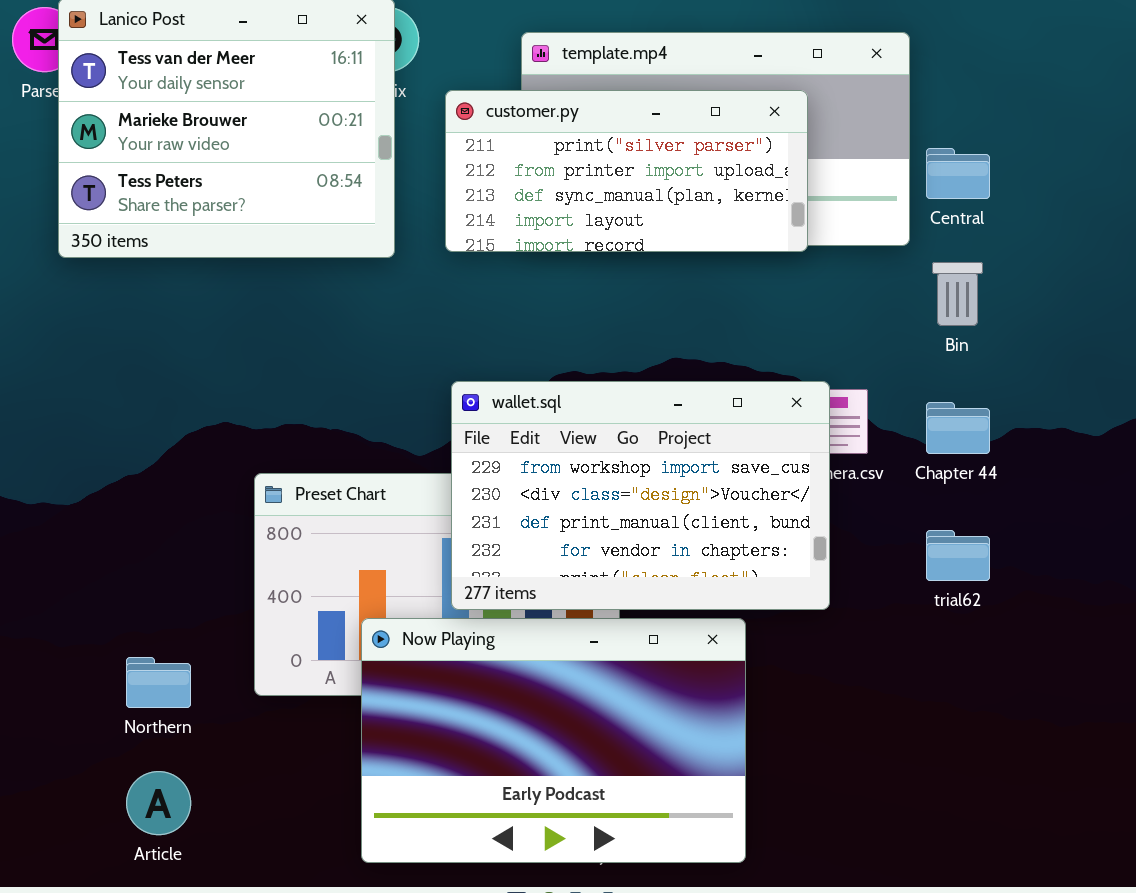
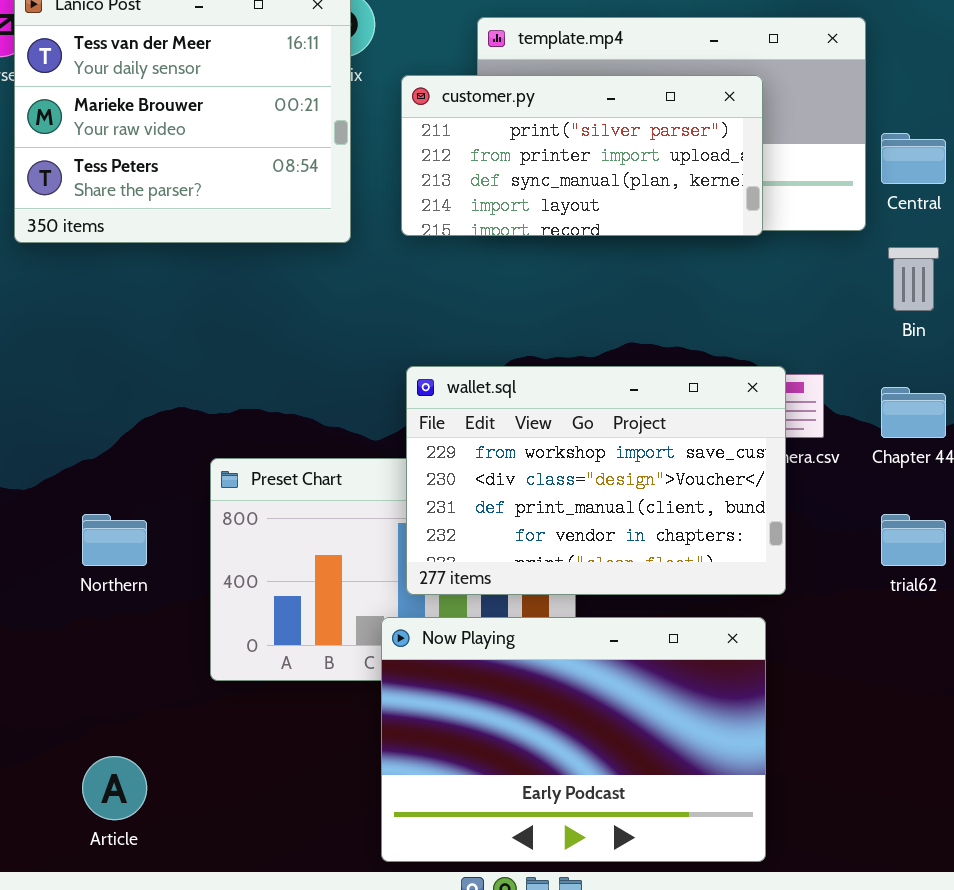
Now Playing: [361,618,746,863] -> [381,617,766,862], moved
Northern: [126,657,191,708] -> [82,514,147,566], moved

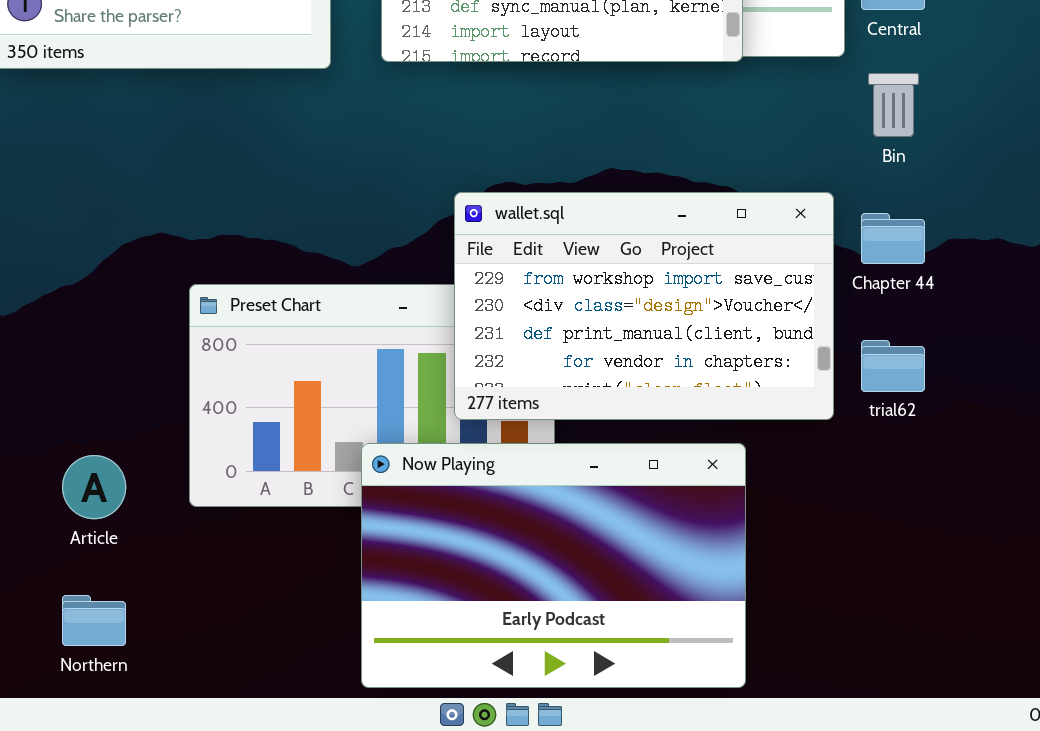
wallet.sql: [406,366,786,595] -> [454,192,834,420], moved
Northern: [82,514,147,566] -> [62,595,126,646], moved
Article: [82,756,147,820] -> [62,455,126,519], moved

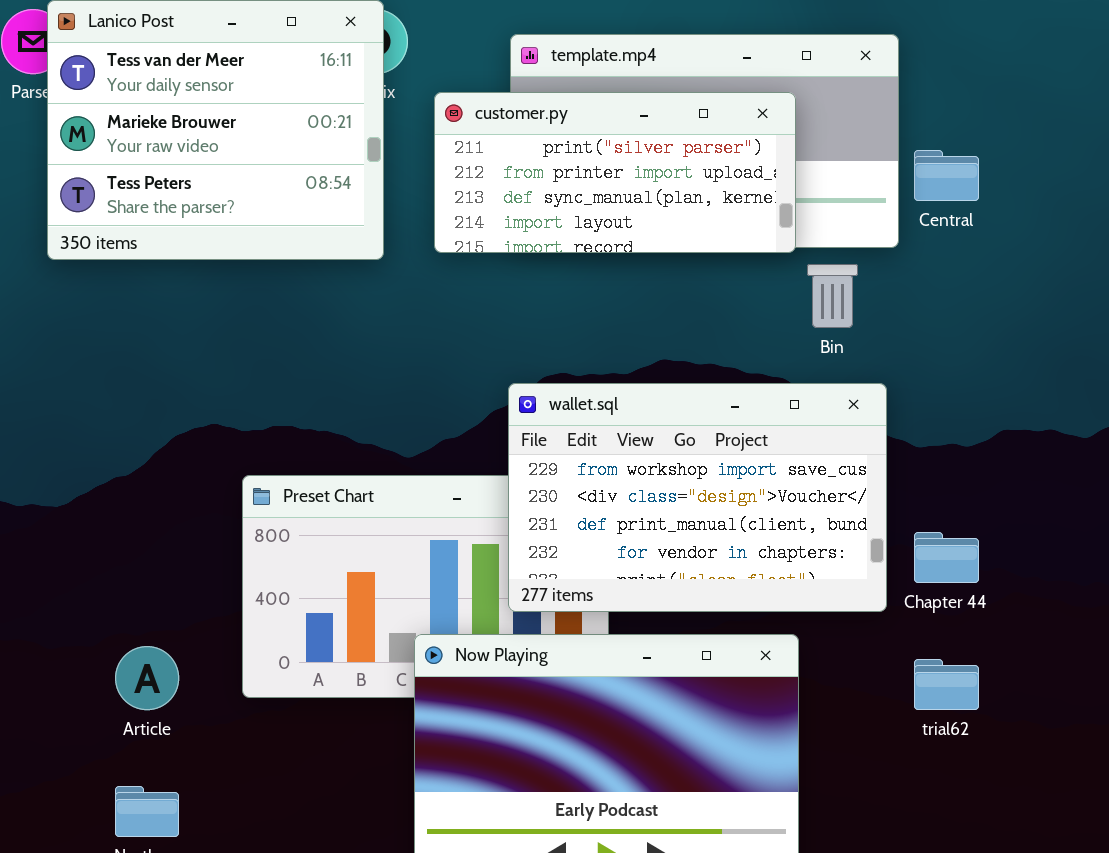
Bin: [868,73,919,137] -> [807,264,858,328], moved
Chapter 44: [861,213,925,264] -> [914,532,979,583], moved
trial62: [861,340,925,392] -> [914,659,979,710], moved

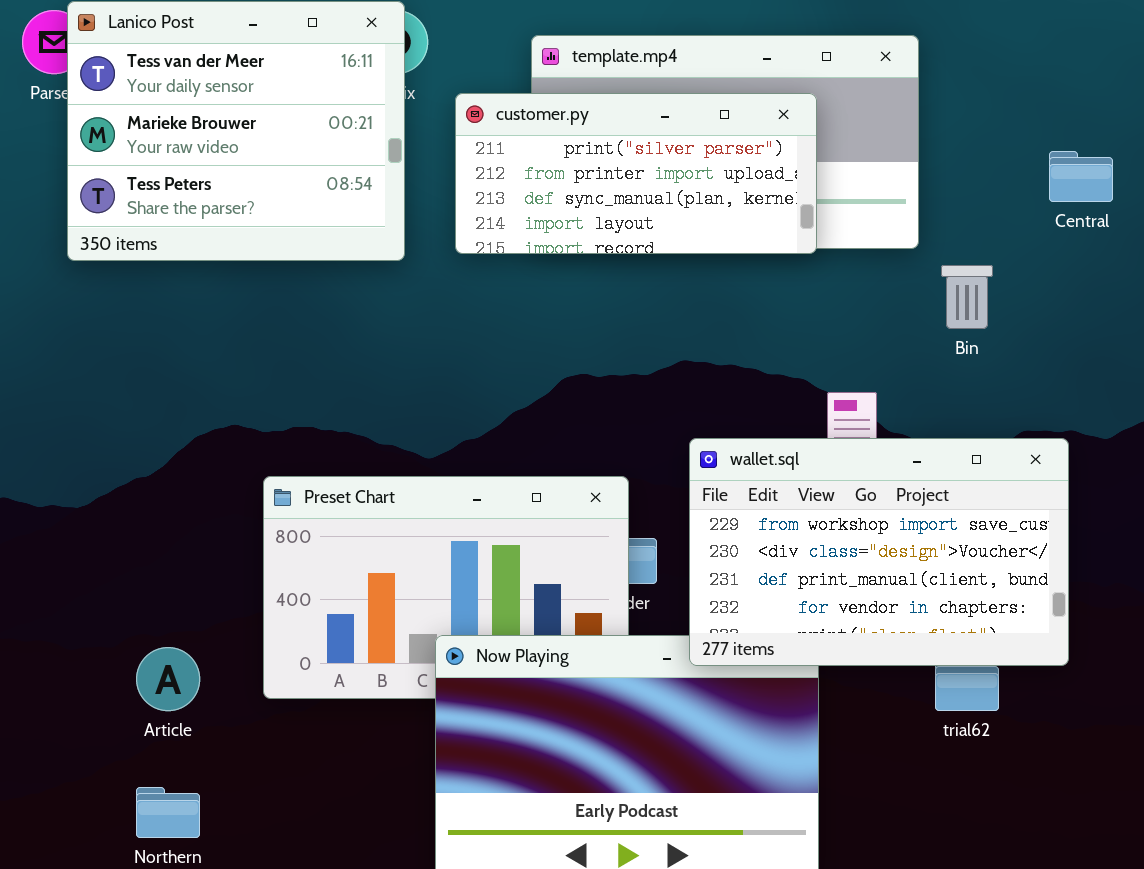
Central: [914,150,979,201] -> [1049,151,1113,202], moved
Bin: [807,264,858,328] -> [941,265,993,329], moved
wallet.sql: [508,383,887,612] -> [689,438,1069,666], moved

